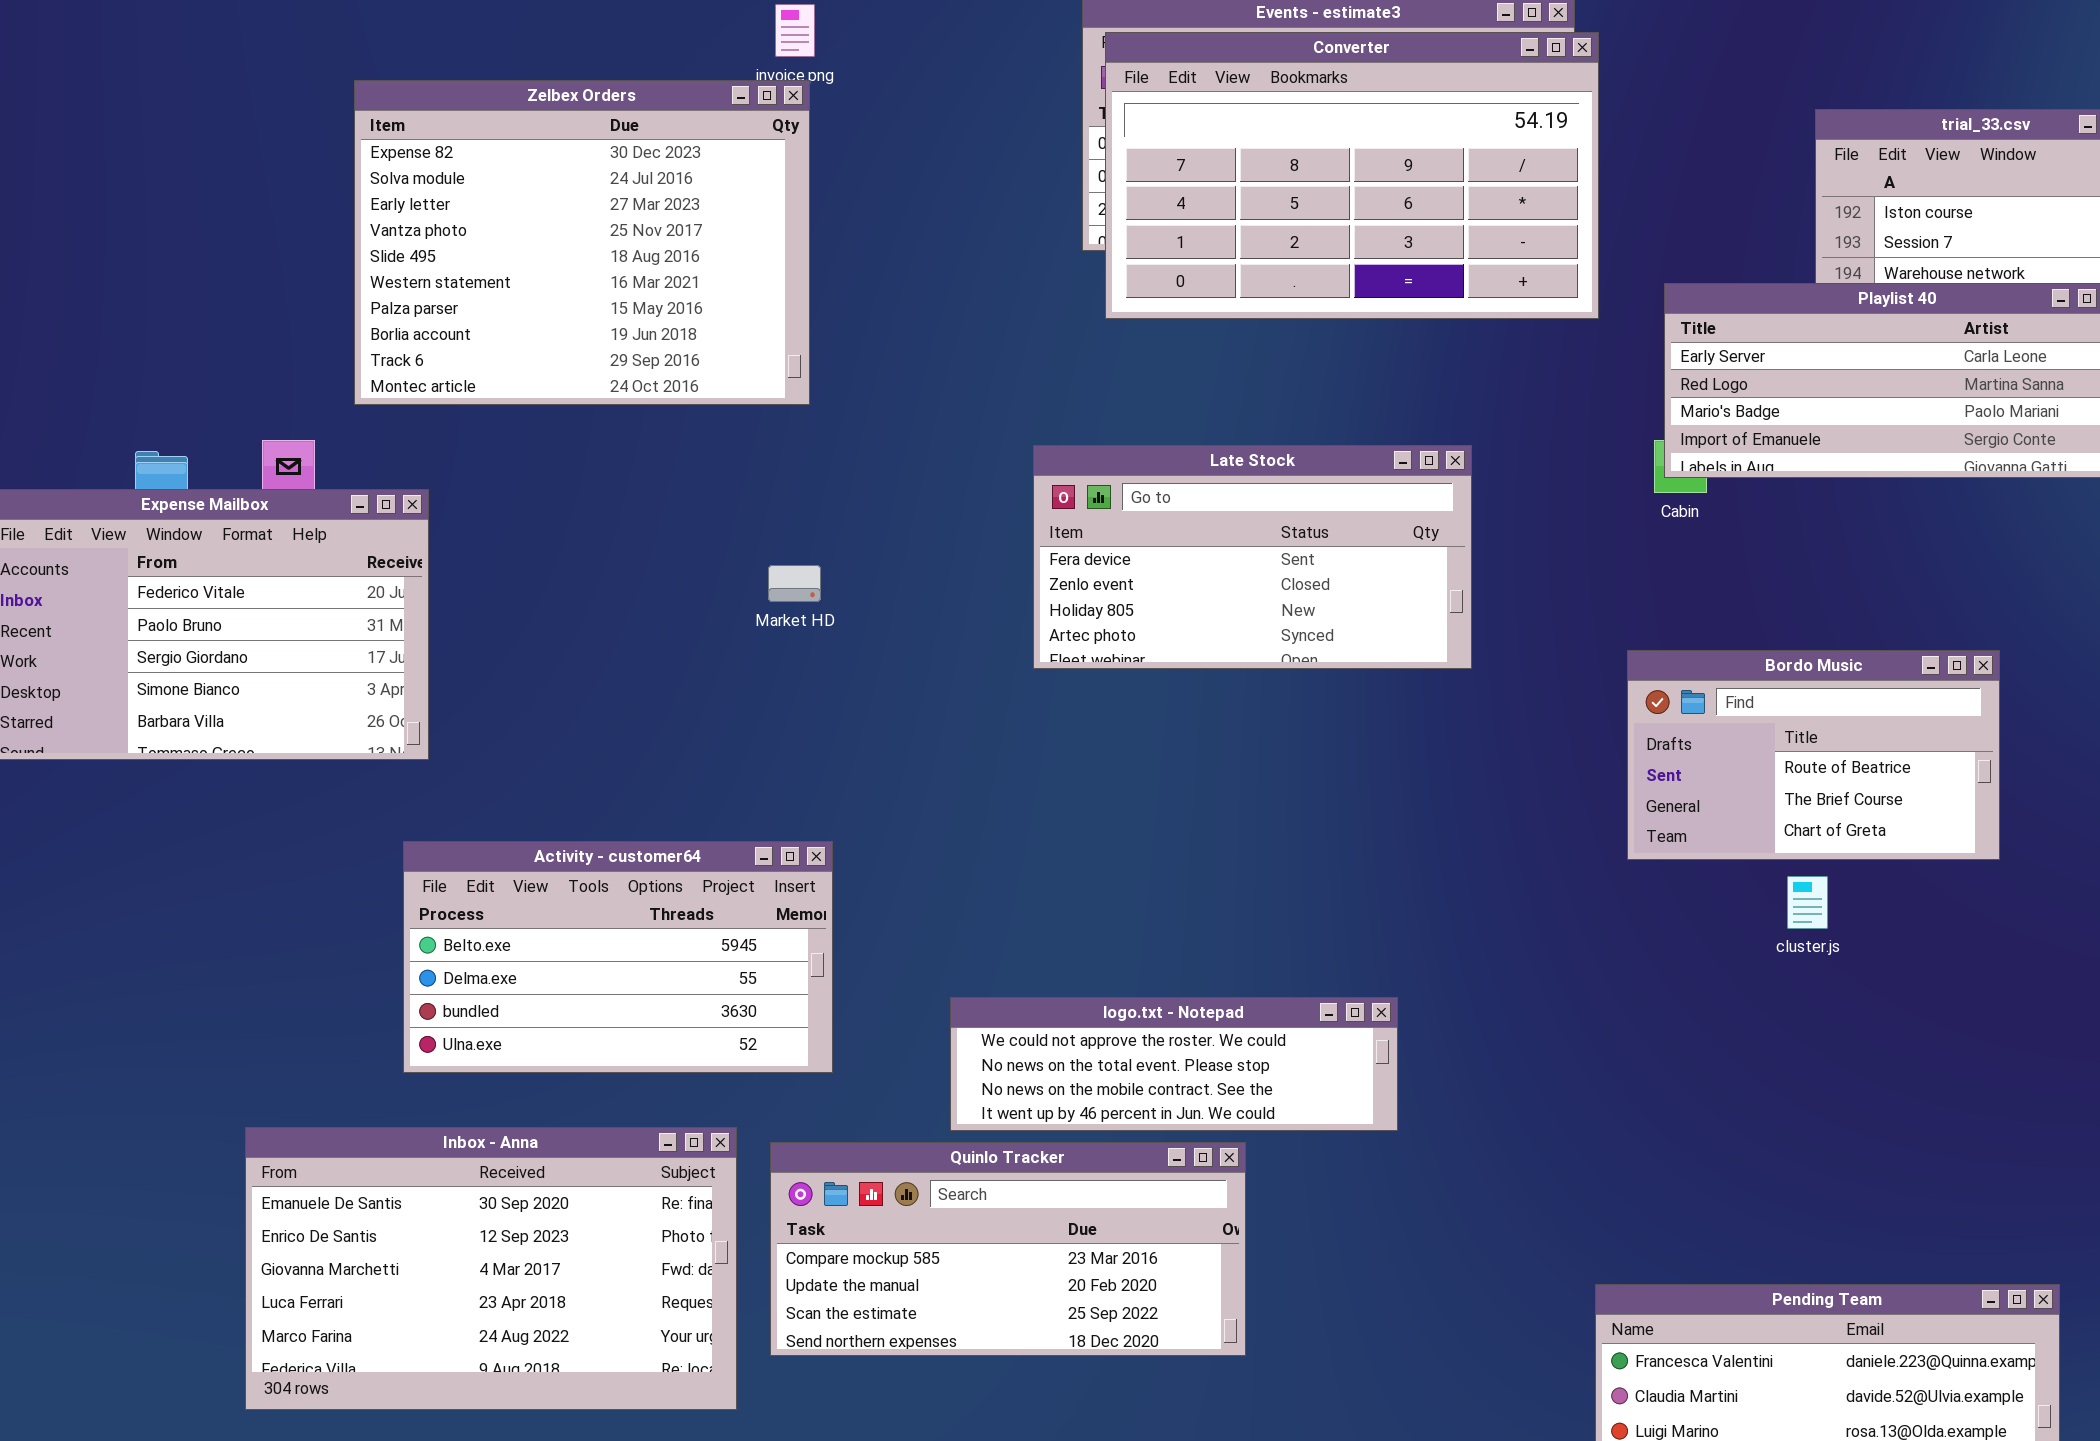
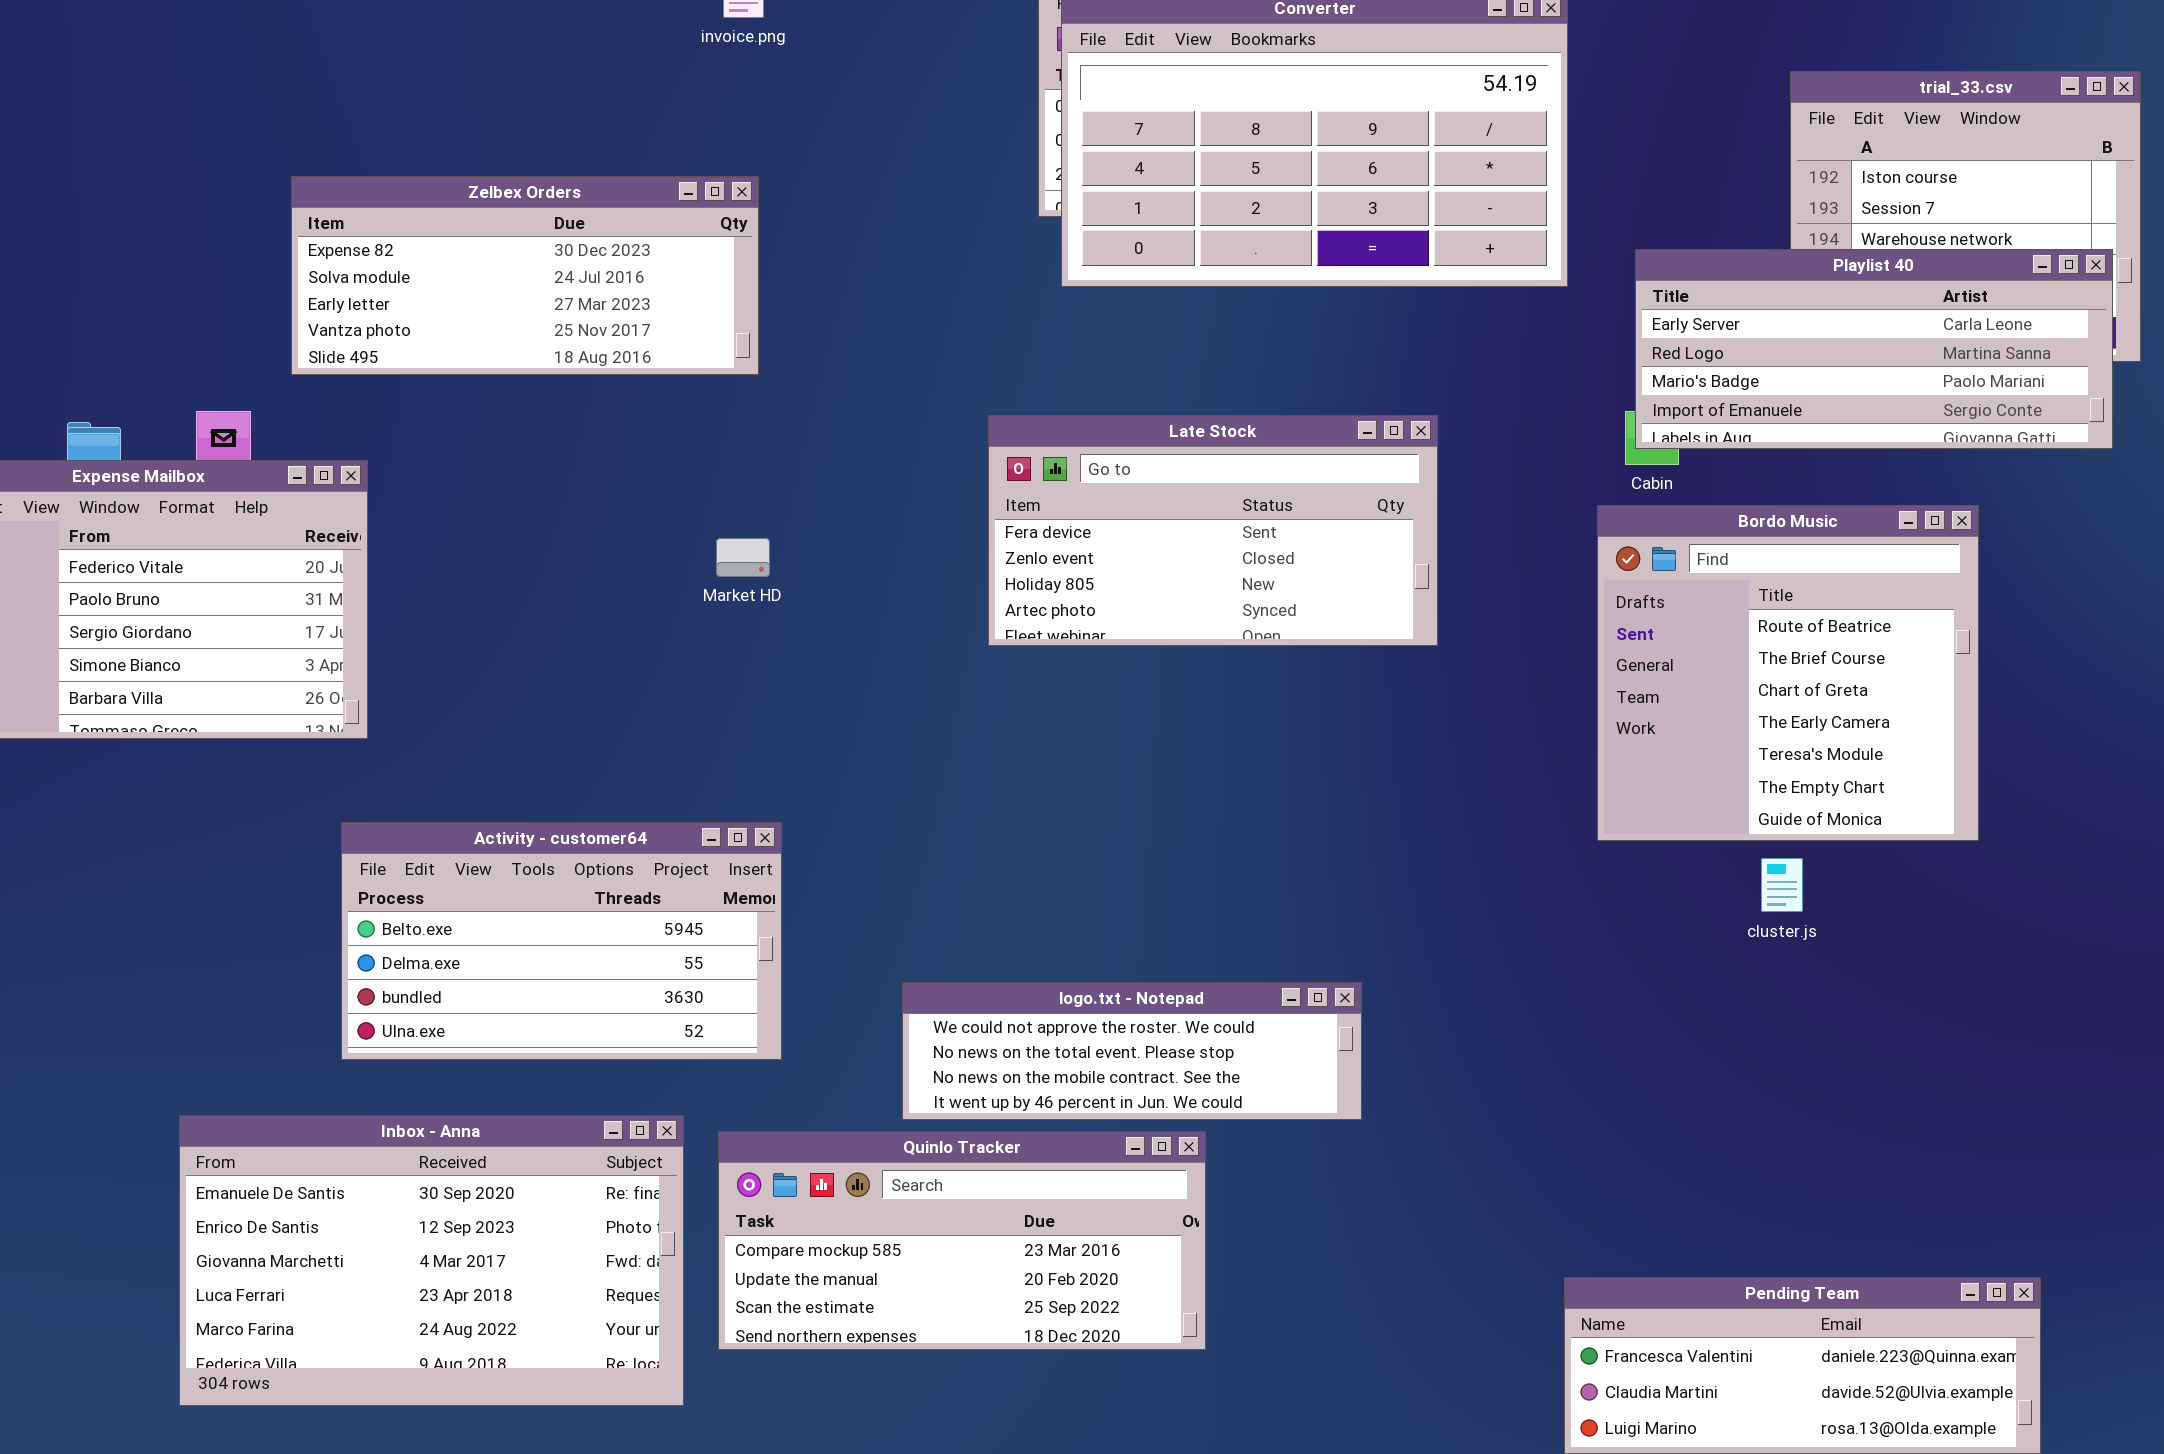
Zelbex Orders: [354,80,810,405] -> [291,176,759,375], resized
Bordo Music: [1627,650,2000,860] -> [1597,505,1979,841], resized

